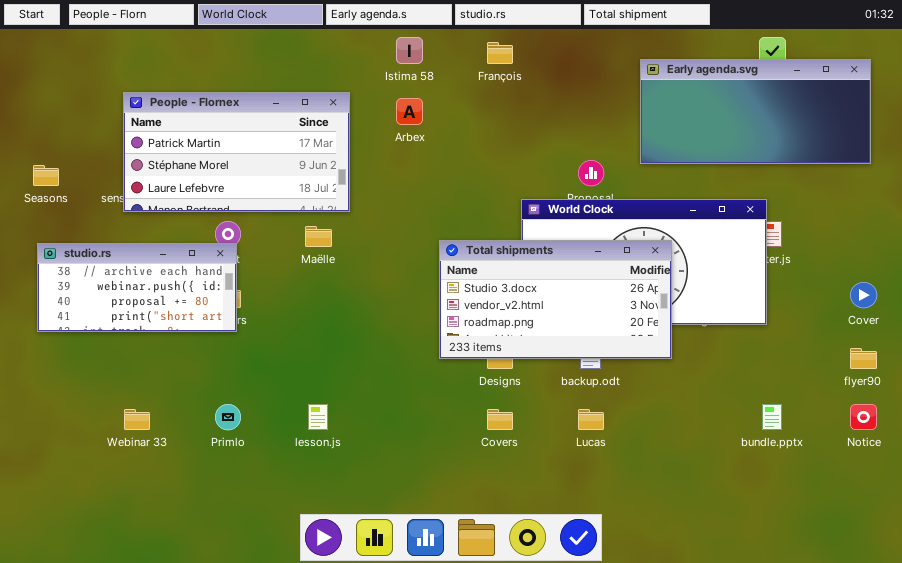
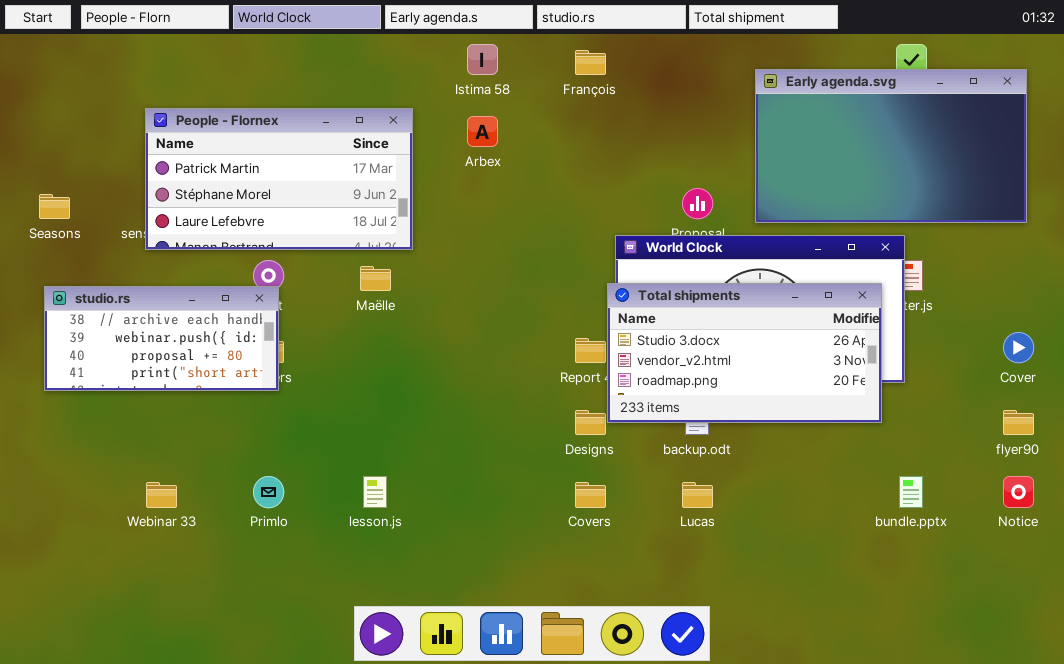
Early agenda.svg: [640,59,871,164] -> [755,69,1027,223], resized
Total shipments: [439,240,672,359] -> [607,283,882,423], moved

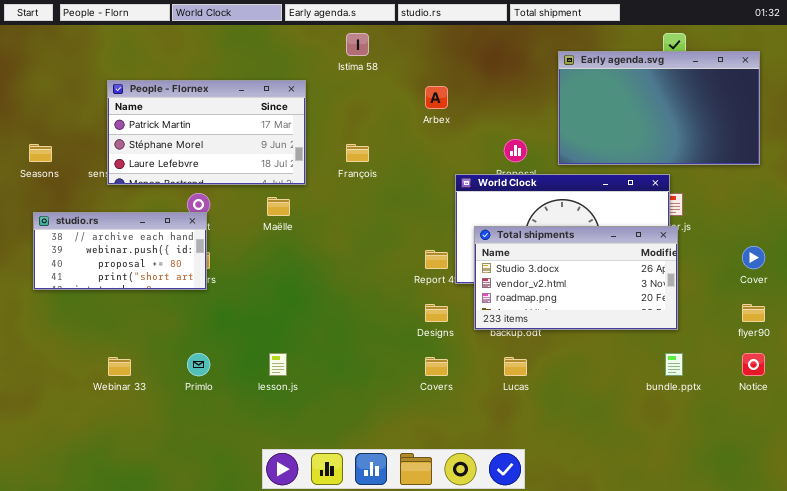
François: [575,50,606,75] -> [346,144,369,162], moved
Arbex: [467,116,498,147] -> [425,86,448,109], moved
Total shipments: [607,283,882,423] -> [474,226,678,330], moved

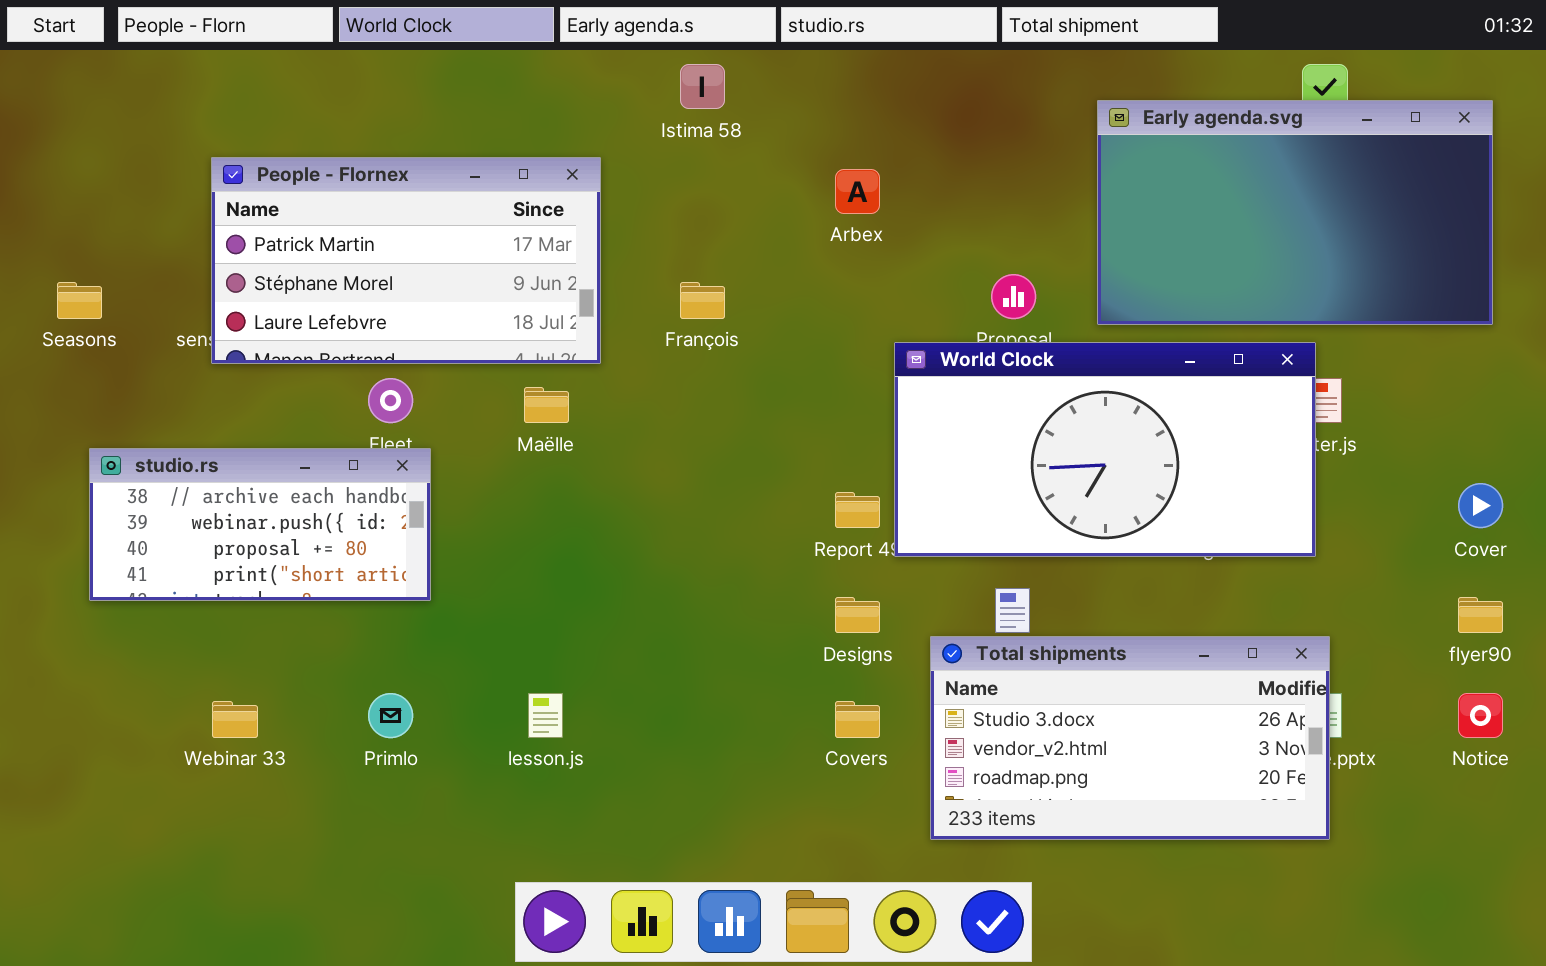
studio.rs: [33,212,207,290] -> [89,448,431,601], moved
Total shipments: [474,226,678,330] -> [930,636,1330,840], moved

